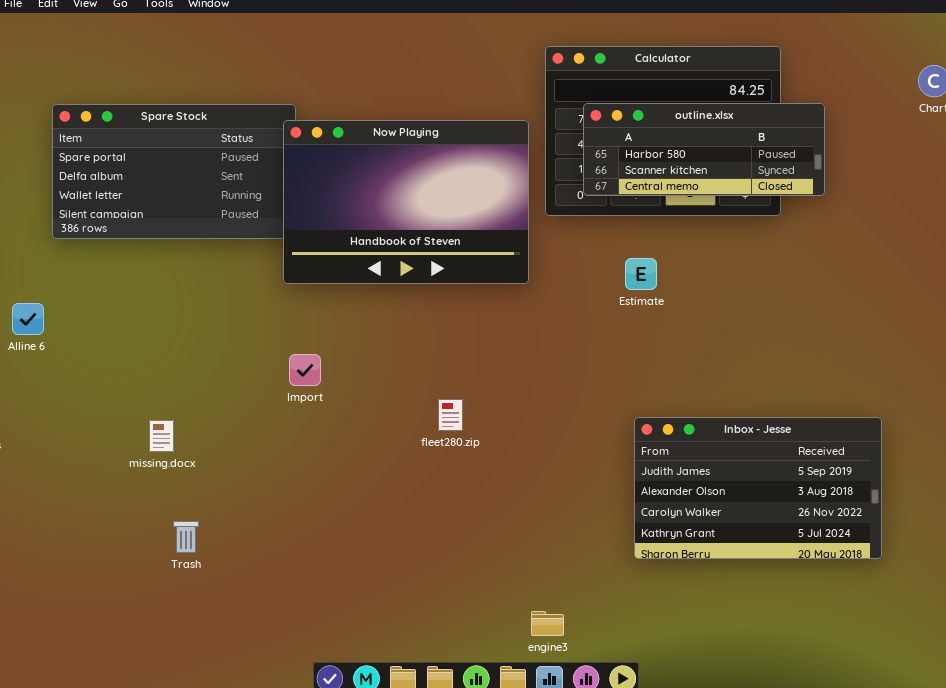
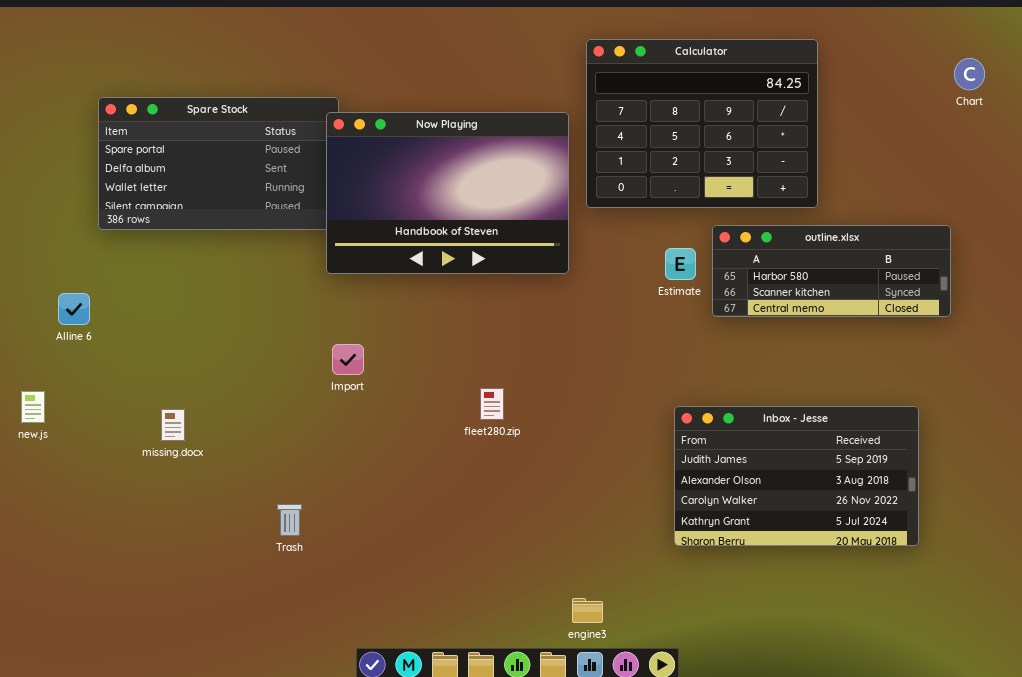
outline.xlsx: [583,103,825,196] -> [712,225,951,317], moved
missing.docx: [149,420,174,452] -> [161,409,185,441], moved
Trash: [173,521,199,553] -> [277,504,302,536], moved

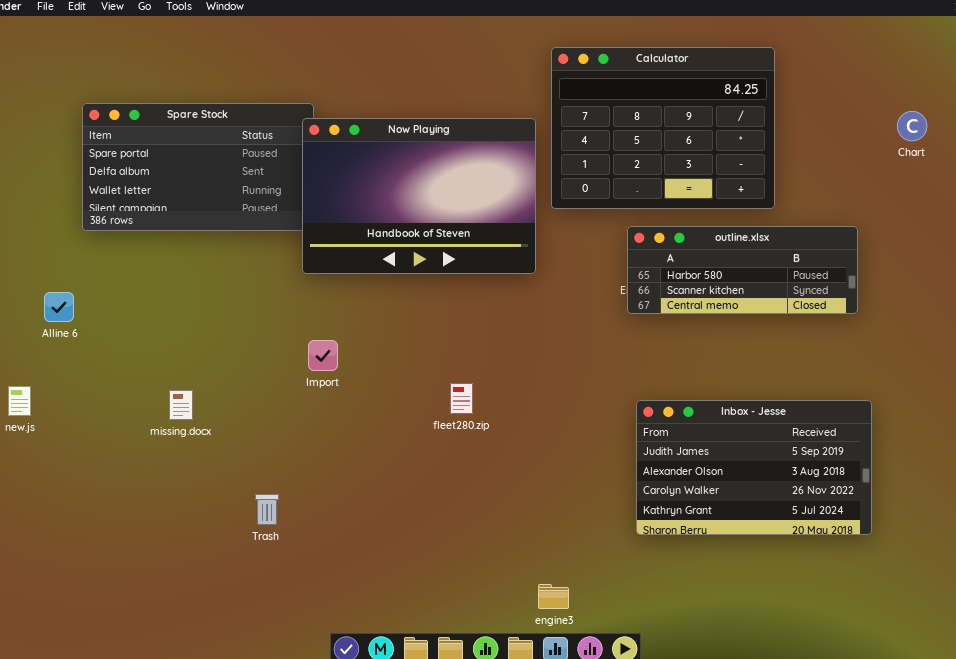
Chart: [954,58,985,90] -> [897,111,927,141], moved
outline.xlsx: [712,225,951,317] -> [627,226,858,314], moved
missing.docx: [161,409,185,441] -> [169,390,193,420], moved

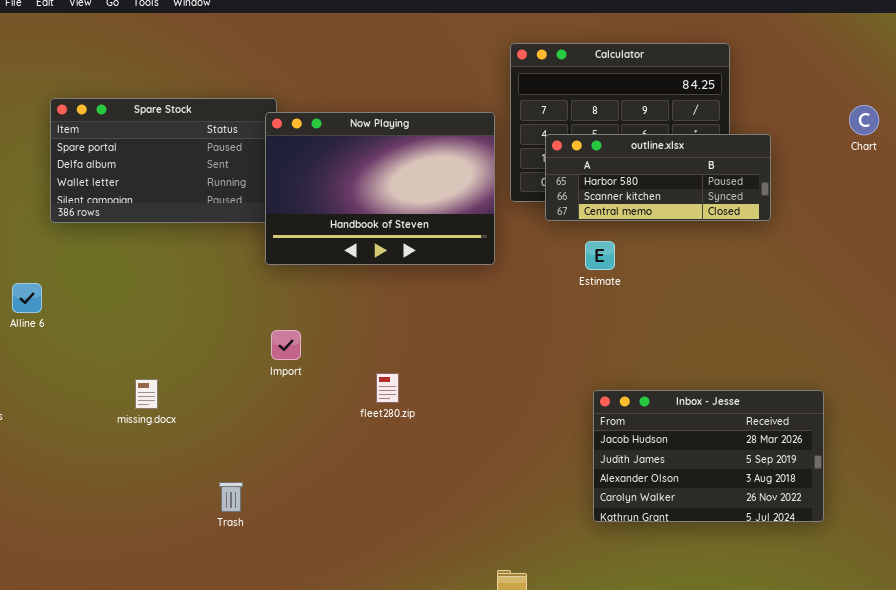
outline.xlsx: [627,226,858,314] -> [545,134,771,221], moved
fleet280.zip: [450,383,473,414] -> [376,373,399,403], moved
Inbox - Jesse: [636,400,872,535] -> [593,390,824,522], scrolled up 1 row

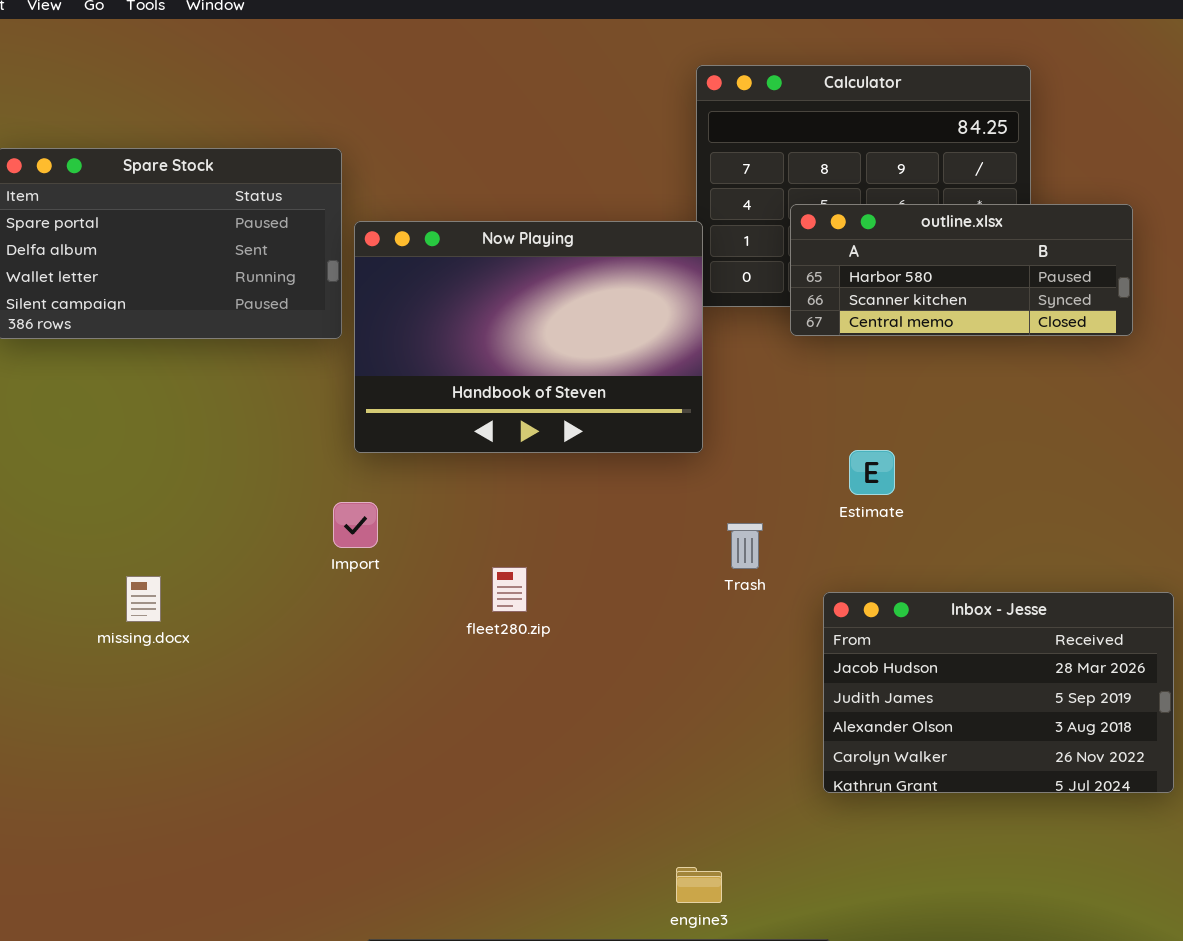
Now Playing: [265,112,495,265] -> [354,221,703,453], moved
outline.xlsx: [545,134,771,221] -> [790,204,1133,336], moved
Estimate: [585,241,615,270] -> [849,450,895,495], moved
Trash: [219,482,243,512] -> [727,523,763,569], moved

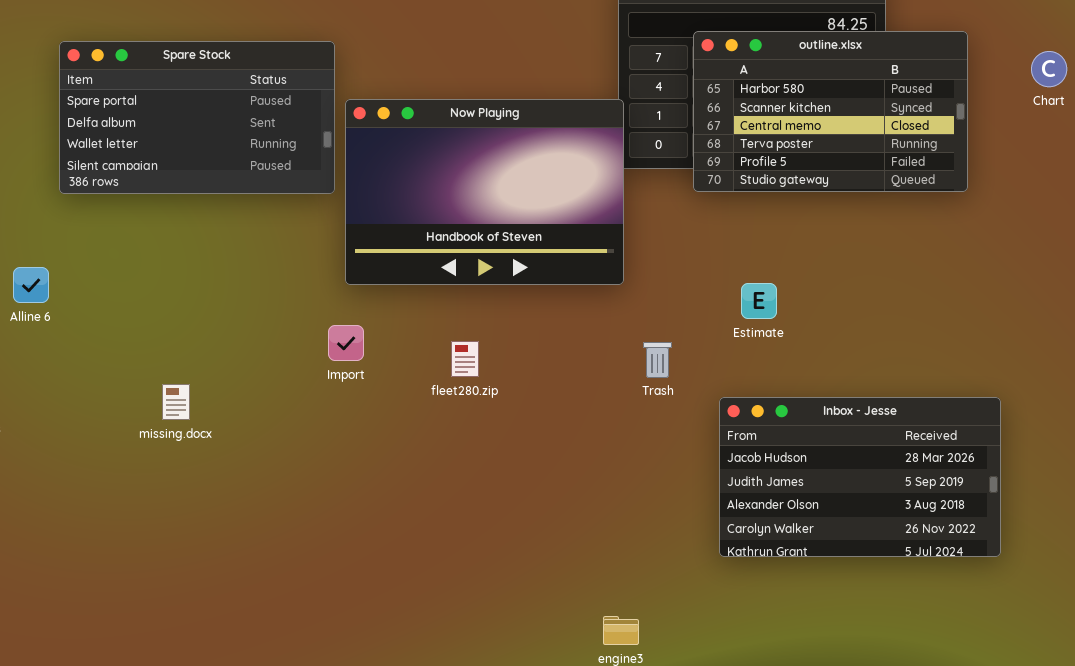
outline.xlsx: [790,204,1133,336] -> [693,31,968,192], resized
fleet280.zip: [492,567,527,612] -> [451,341,479,377], moved

